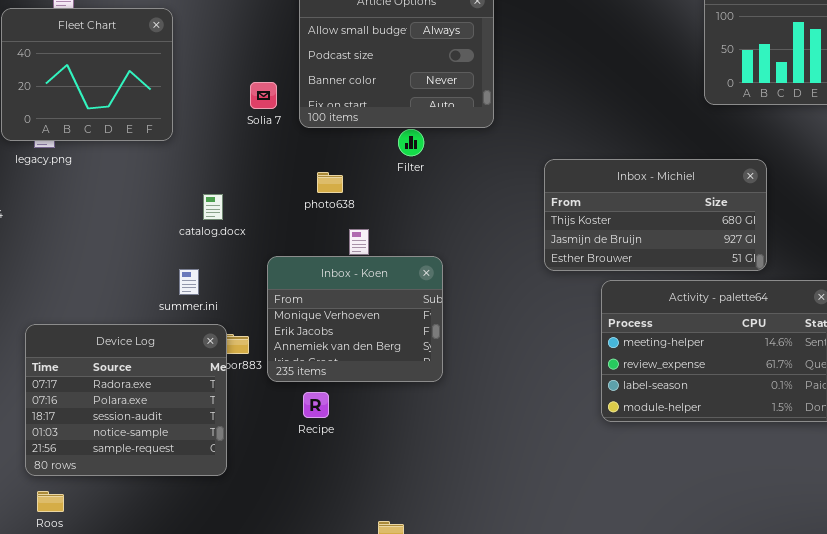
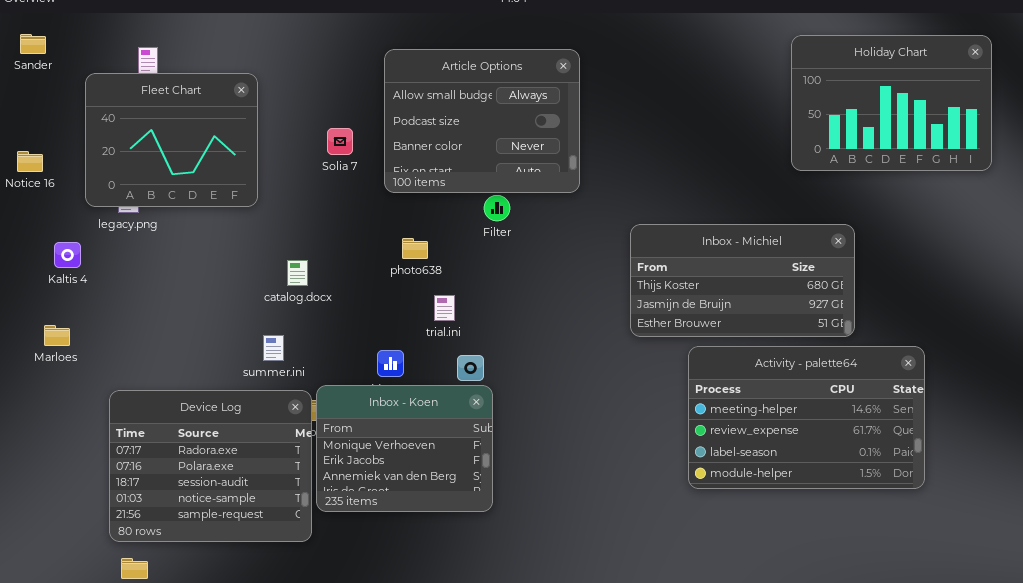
Solia 7: [250,82,277,109] -> [327,128,353,155], moved
Inbox - Koen: [267,256,443,382] -> [316,385,493,512], moved

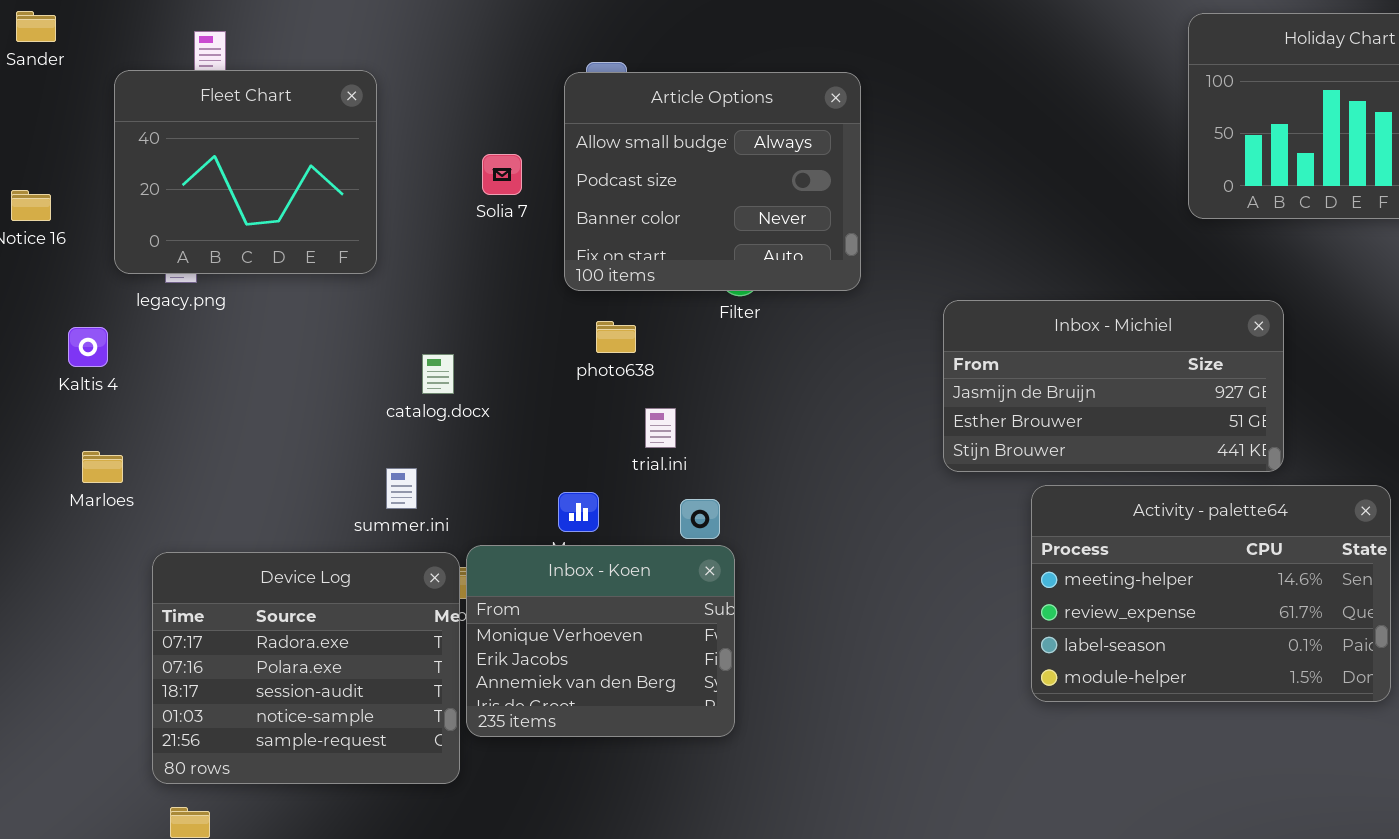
Article Options: [384,49,580,193] -> [564,72,861,291], moved
Inbox - Michiel: [630,224,855,337] -> [943,300,1284,472], scrolled down 1 row
Marloes: [44,325,70,346] -> [82,451,123,483], moved

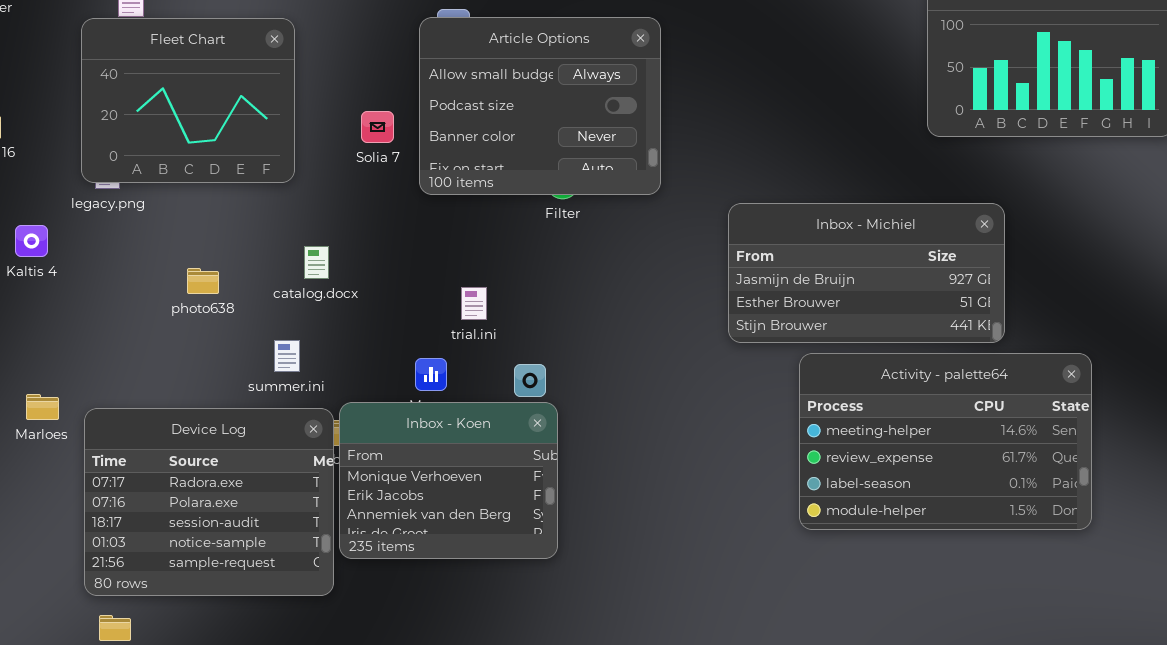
Fleet Chart: [114,70,377,274] -> [81,18,295,183], moved
Solia 7: [482,154,522,195] -> [361,111,394,143], moved
photo638: [596,321,636,353] -> [187,268,219,294], moved
trial.ini: [645,408,676,448] -> [461,287,487,320], moved
Marloes: [82,451,123,483] -> [26,394,59,420], moved

